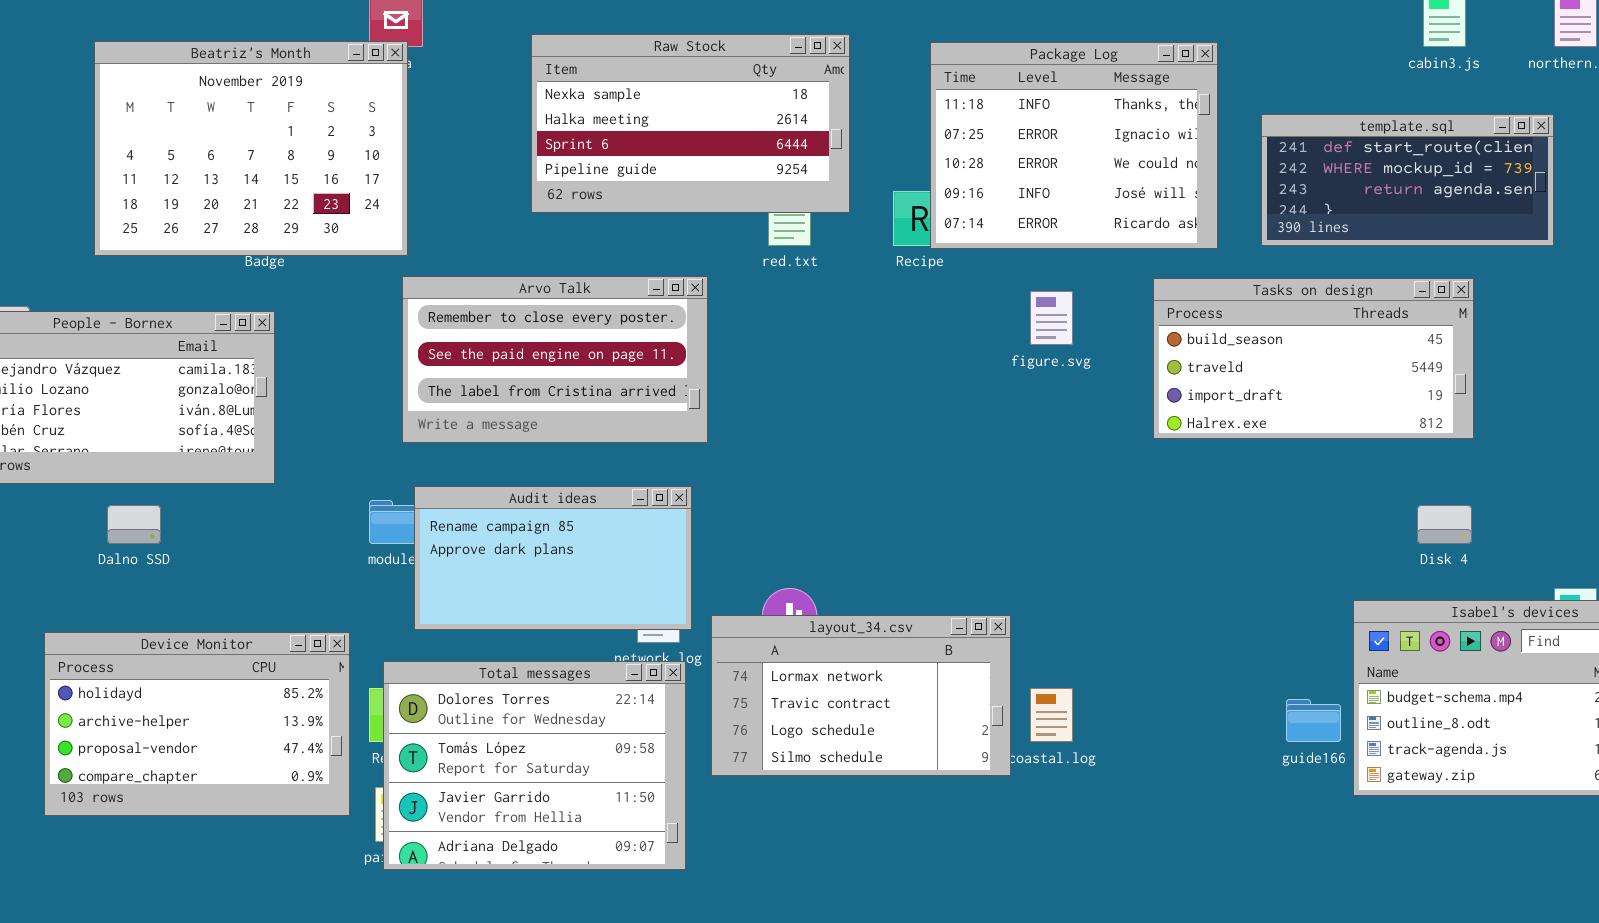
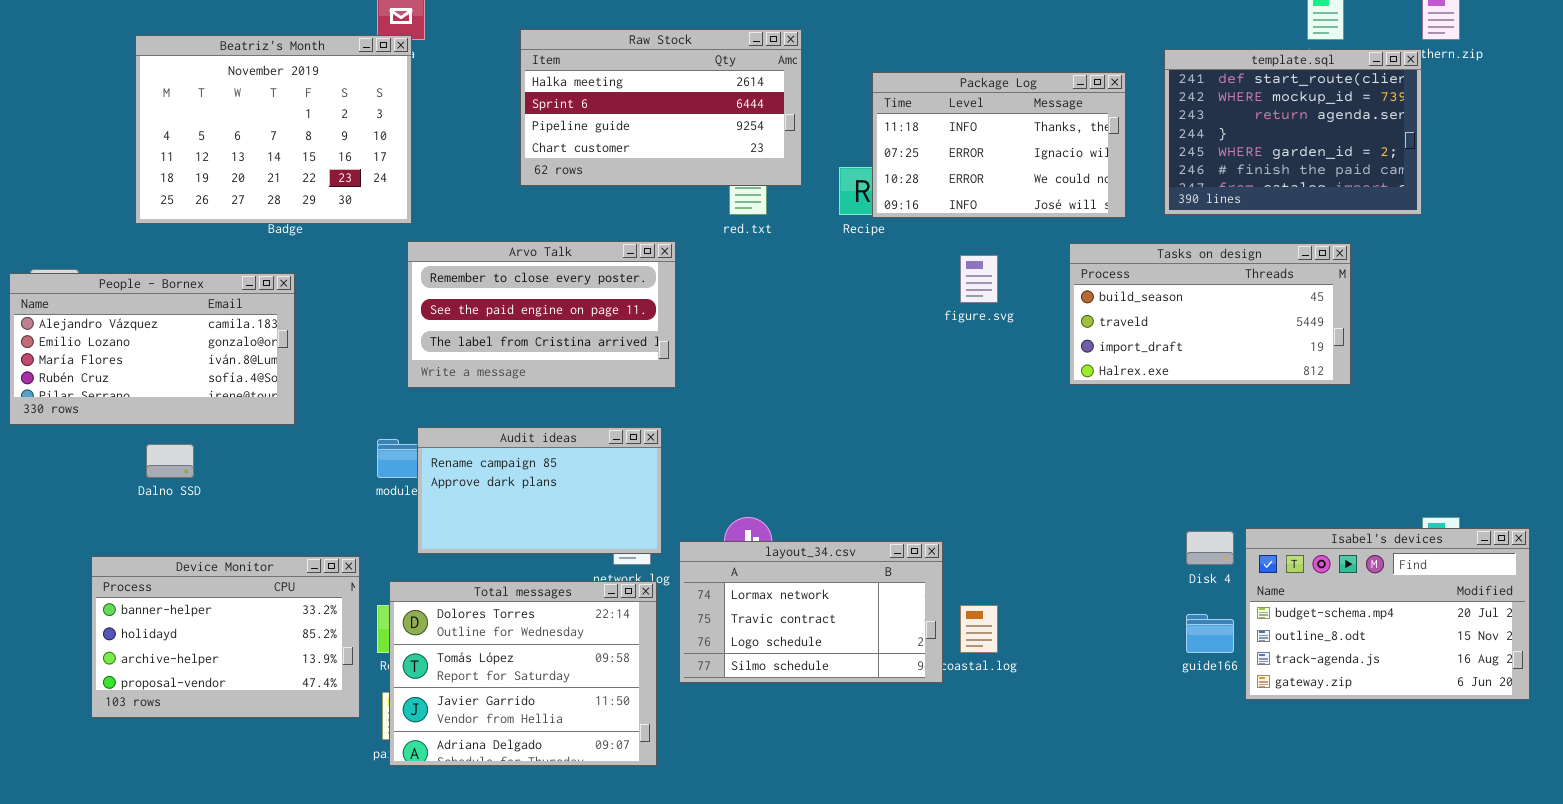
Raw Stock: [531,34,850,213] -> [520,29,802,186], scrolled down 1 row
Package Log: [930,42,1218,249] -> [872,72,1126,218], resized
template.sql: [1261,114,1554,246] -> [1164,49,1422,215], resized
Disk 4: [1417,505,1472,544] -> [1186,531,1234,565], moved
Device Monitor: [44,632,350,816] -> [91,556,360,718], scrolled up 1 row

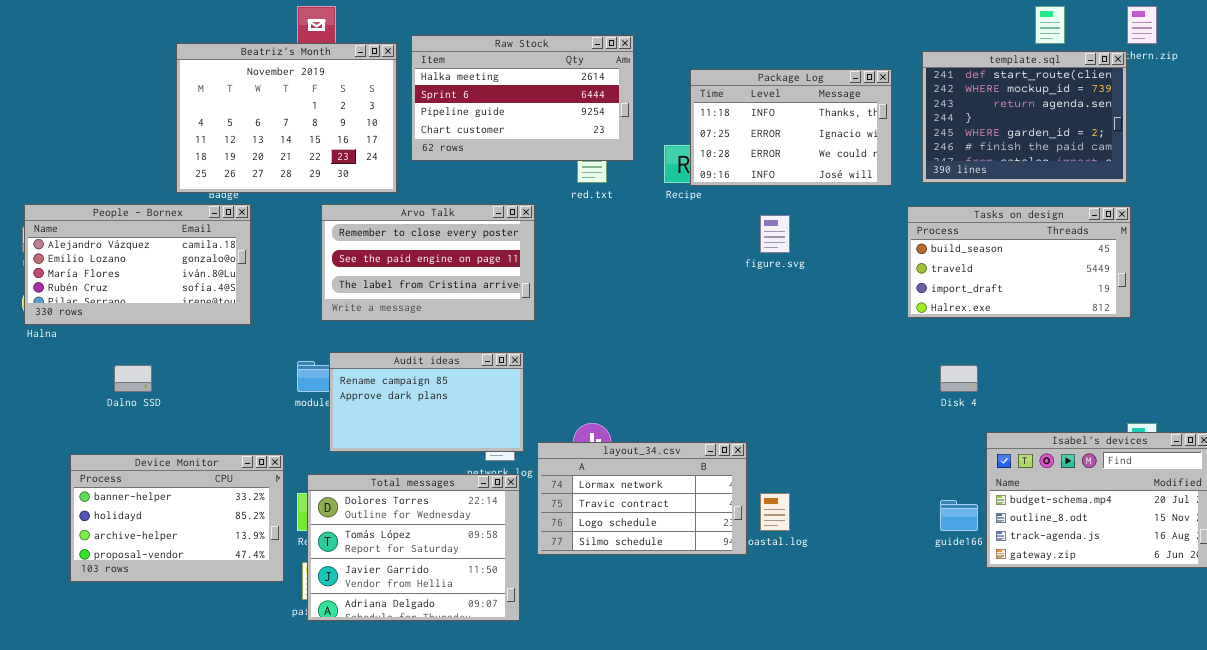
Beatriz's Month: [135,35,412,224] -> [176,43,397,193], moved
Tasks on design: [1069,243,1351,385] -> [907,206,1131,318], moved
People - Bornex: [9,273,295,425] -> [24,204,251,325], moved
Disk 4: [1186,531,1234,565] -> [940,365,978,392], moved

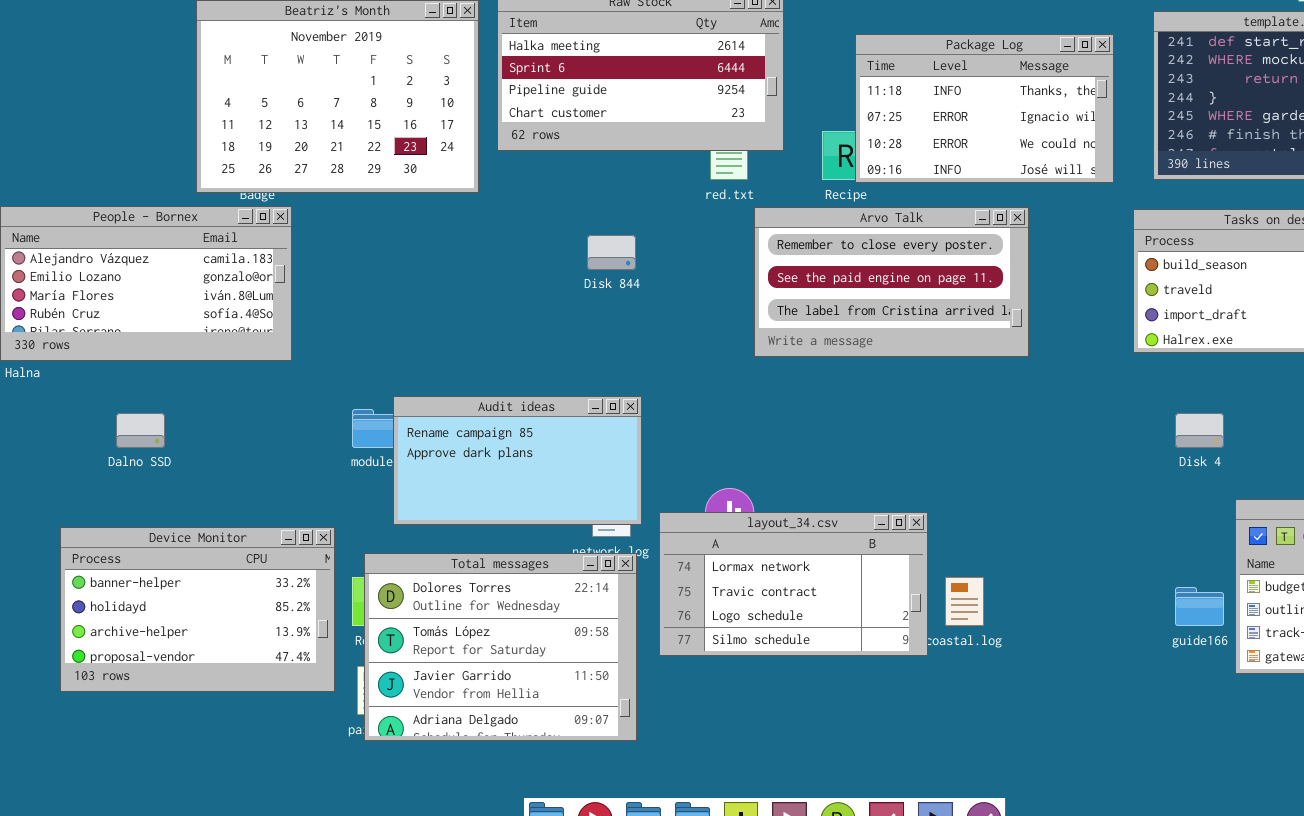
Arvo Talk: [321,204,535,321] -> [754,207,1029,357], moved

